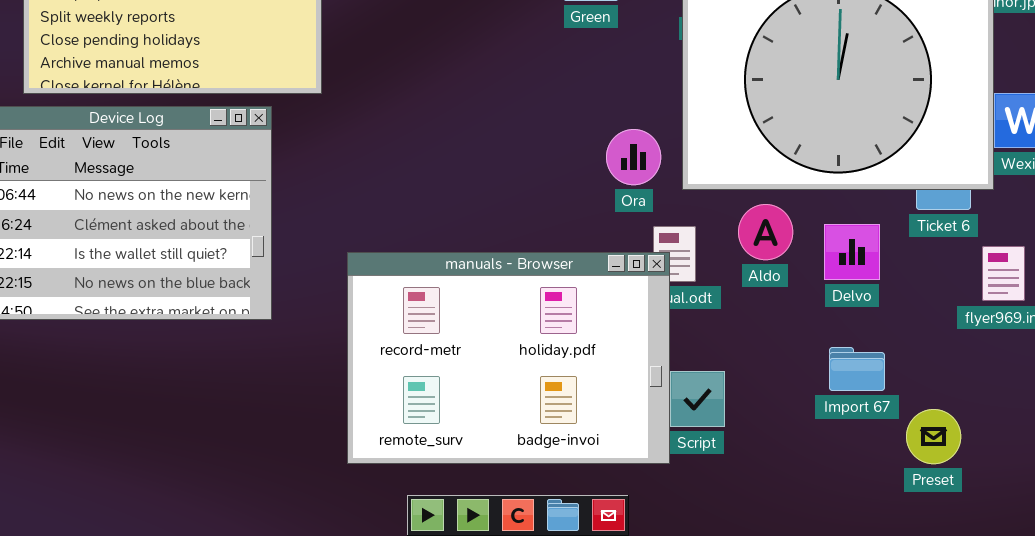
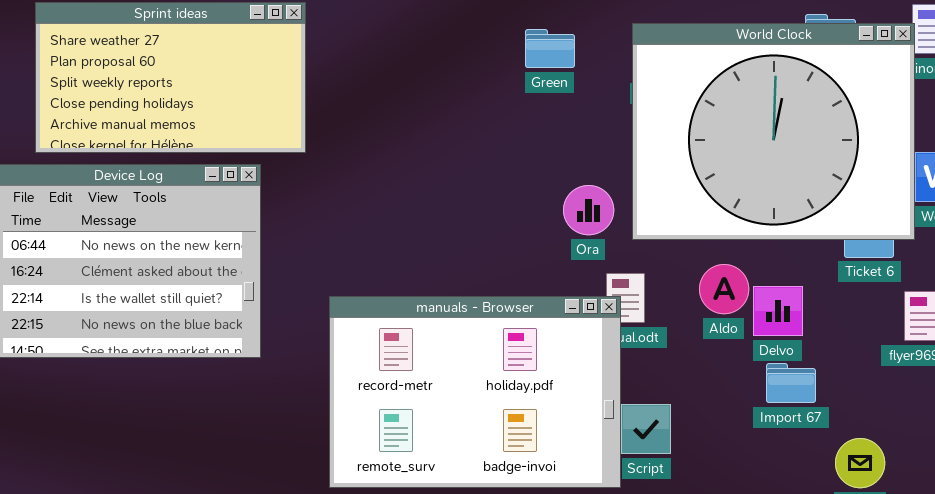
Aldo: [738,204,793,260] -> [699,264,749,314], moved
Delvo: [824,224,880,280] -> [753,286,803,336], moved
Import 67: [829,347,885,391] -> [766,363,816,403], moved

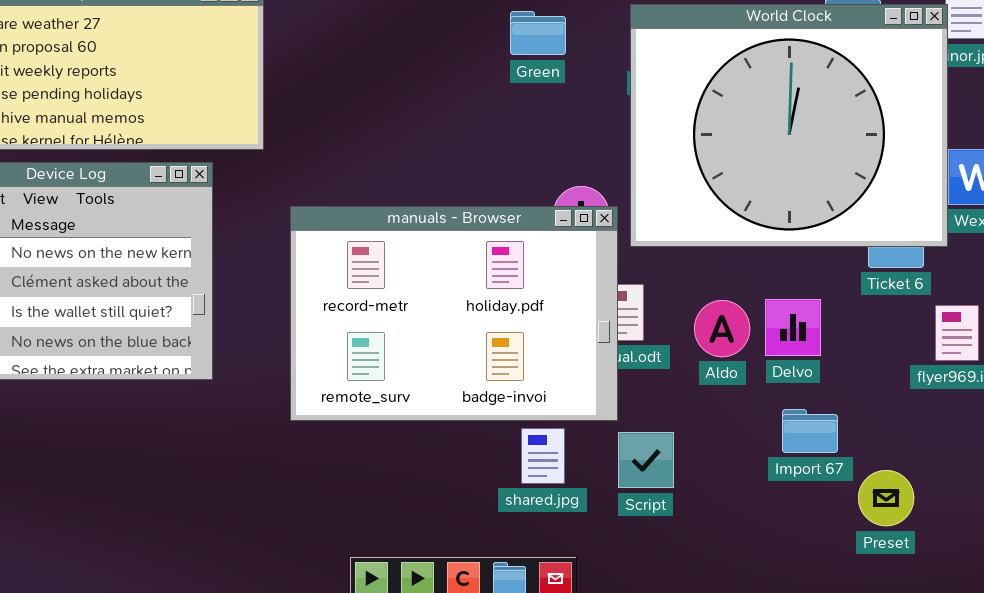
Aldo: [699,264,749,314] -> [694,300,750,357], moved
manuals - Browser: [329,296,621,488] -> [290,206,618,421], moved
Import 67: [766,363,816,403] -> [782,409,838,453], moved

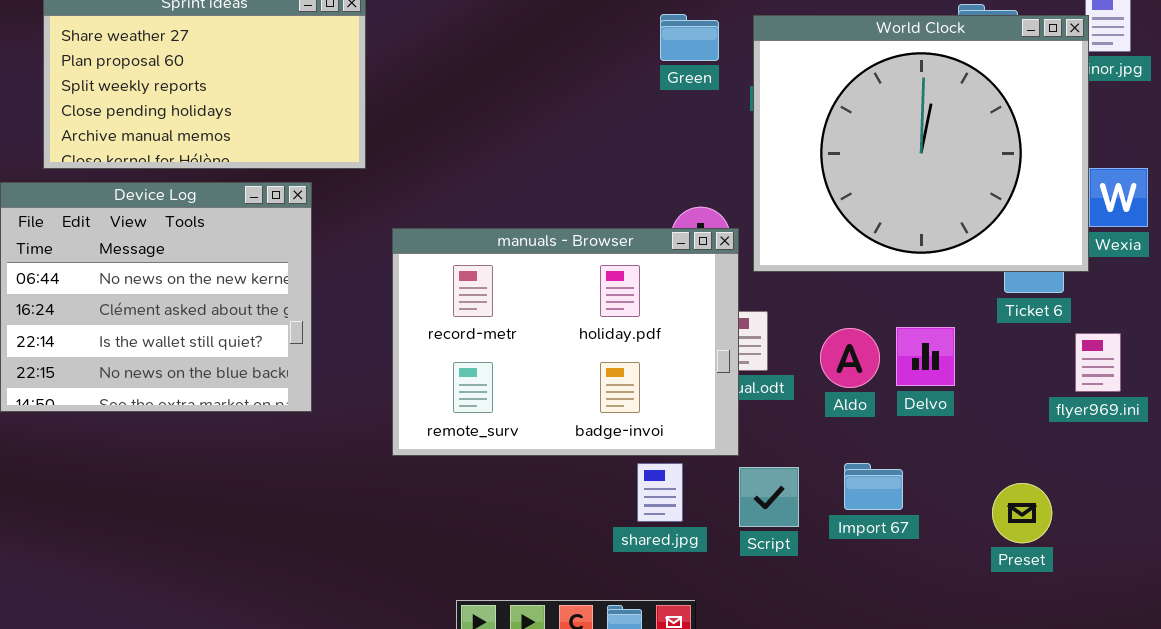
Green: [510,11,566,55] -> [660,14,719,61], moved
Import 67: [782,409,838,453] -> [844,463,903,510], moved
Preset: [858,470,914,526] -> [992,483,1052,543], moved

